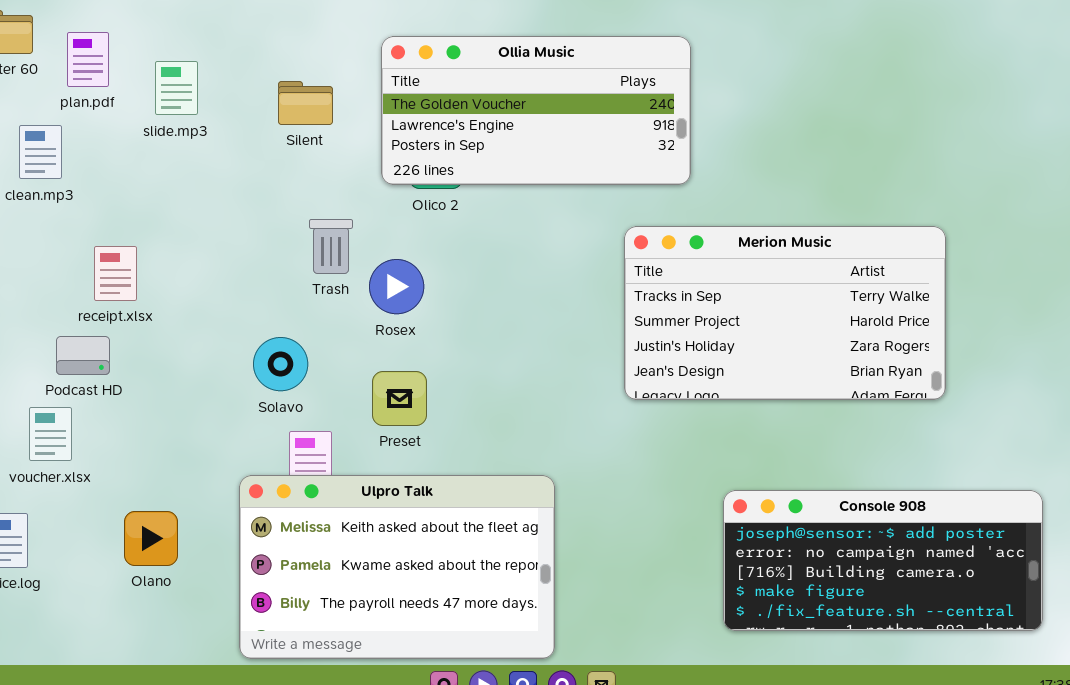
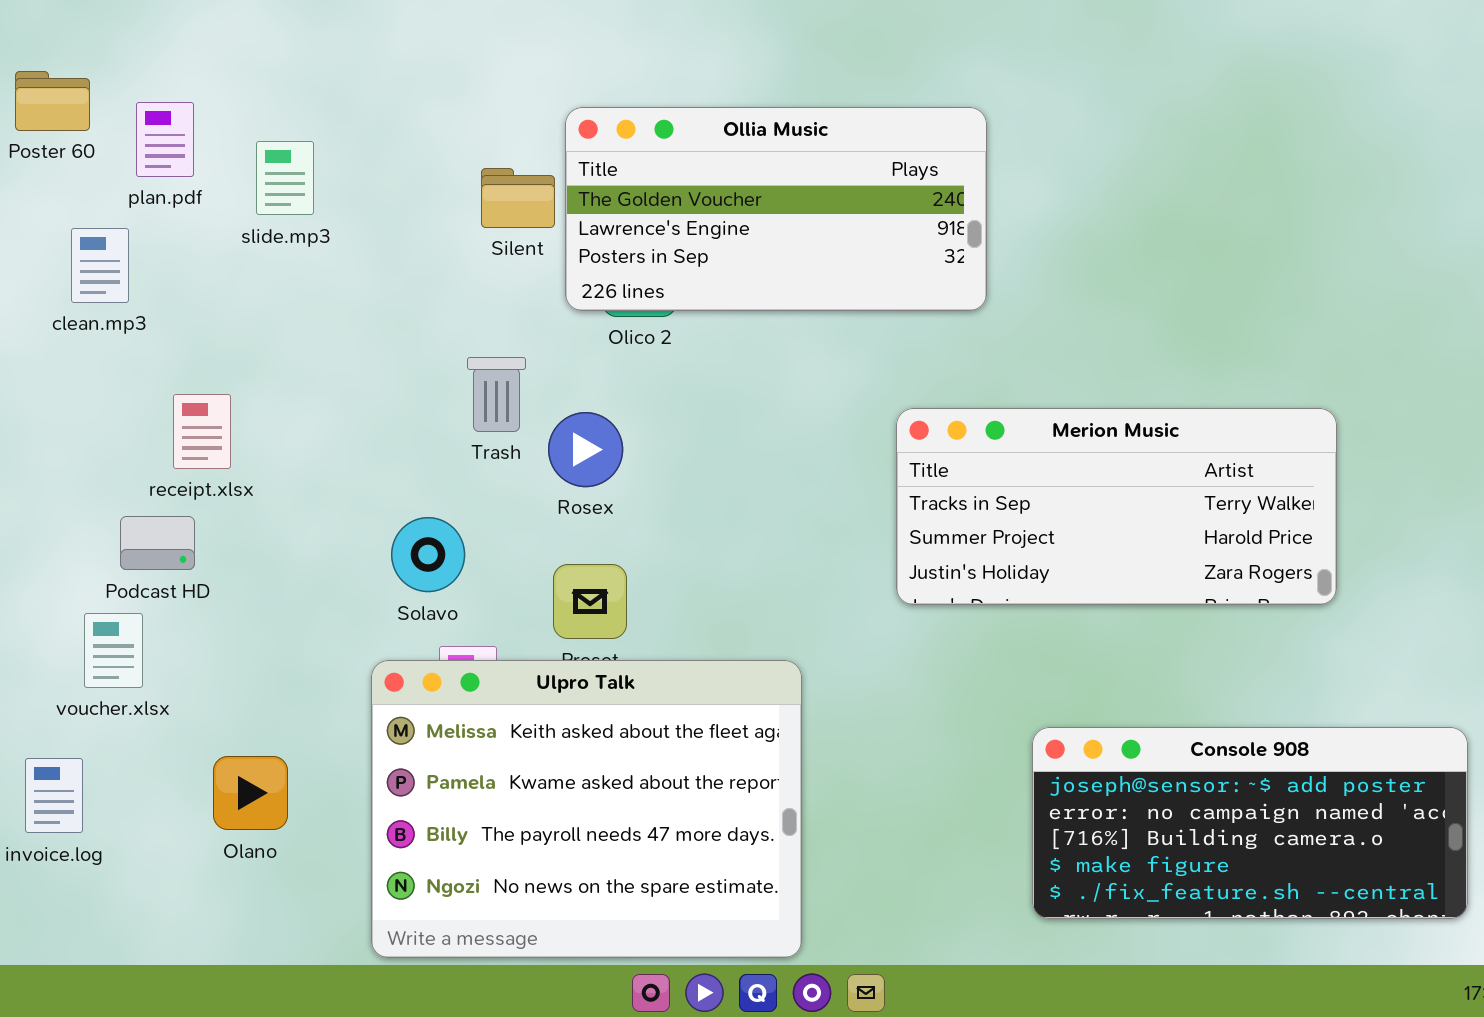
Silent: [278,81,333,125] -> [481,168,555,228], moved
Merion Music: [624,226,946,400] -> [896,408,1337,605], resized
Ulpro Talk: [239,475,555,659] -> [371,660,802,958], resized

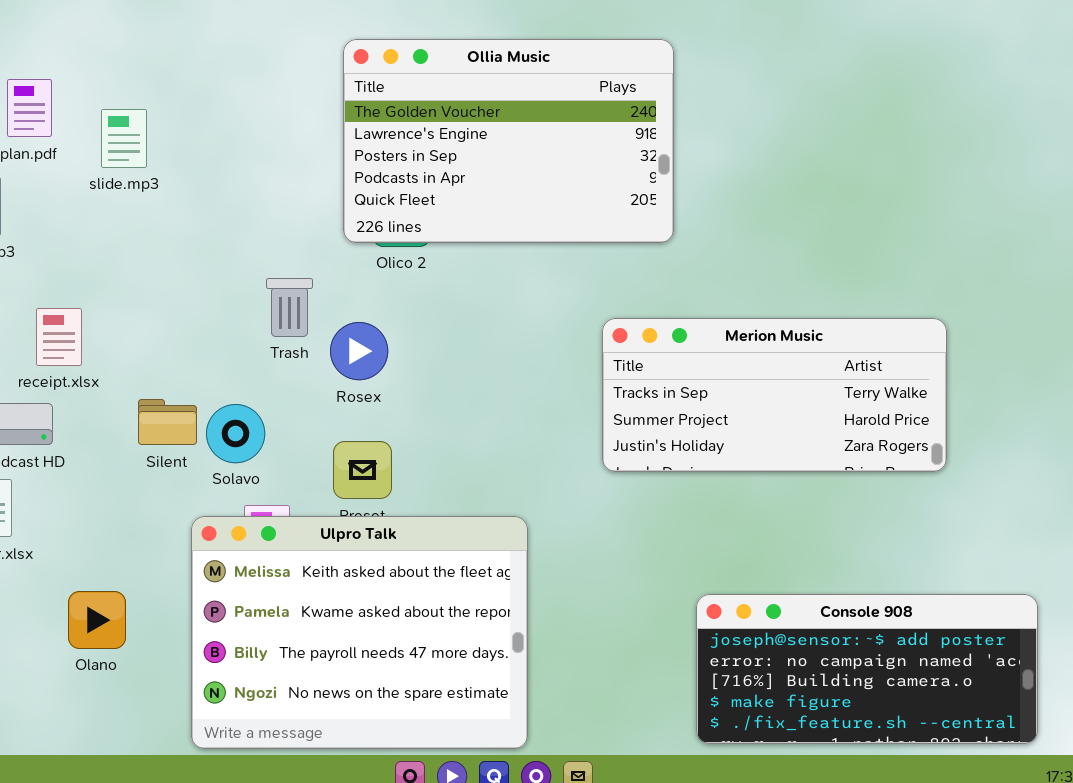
Ollia Music: [565,107,987,311] -> [343,39,674,243], resized
Silent: [481,168,555,228] -> [138,399,197,445], moved
Console 908: [1032,727,1468,919] -> [696,594,1038,744], moved

